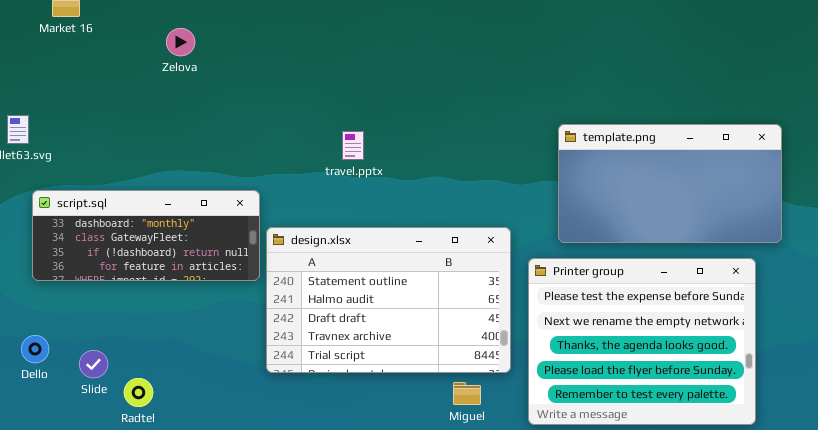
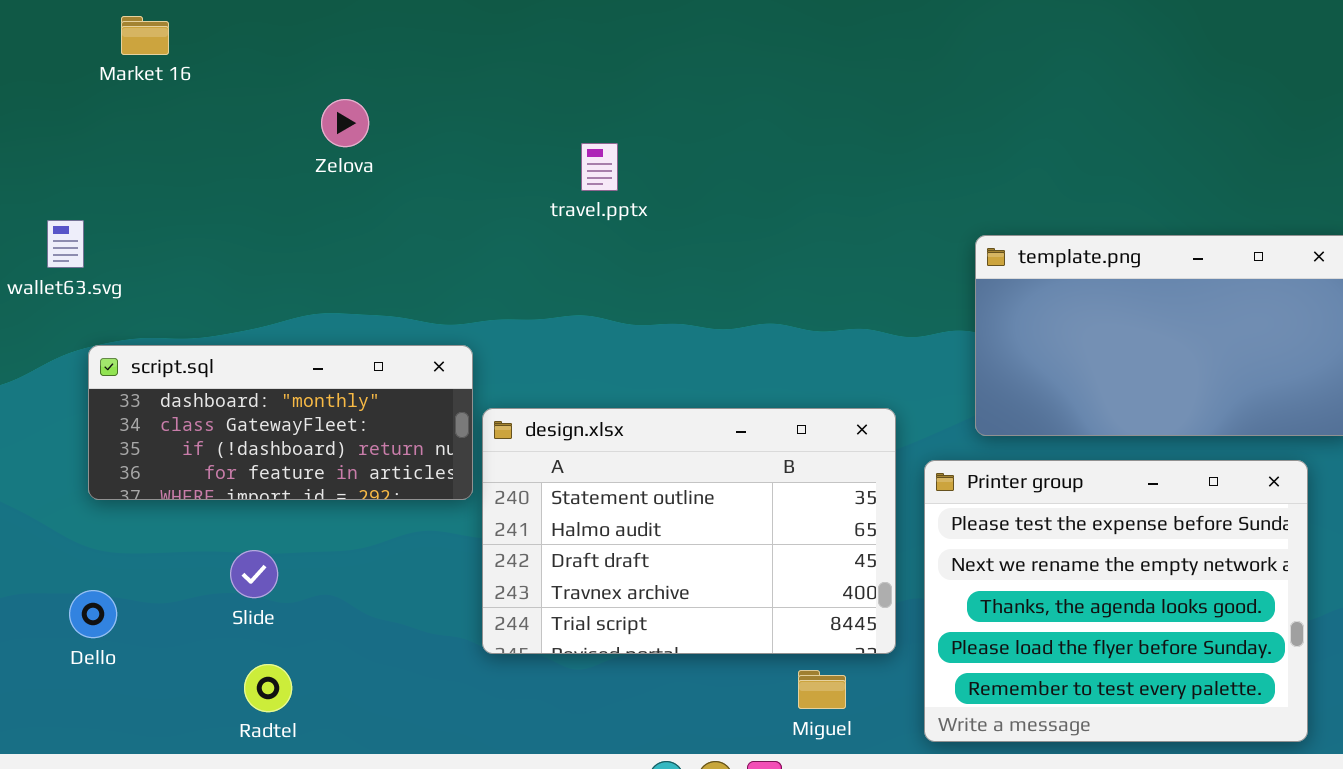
Zelova: [166,28,195,56] -> [321,99,369,147], moved
travel.pptx: [342,131,364,160] -> [581,143,618,191], moved
Slide: [79,350,108,378] -> [230,550,278,598], moved

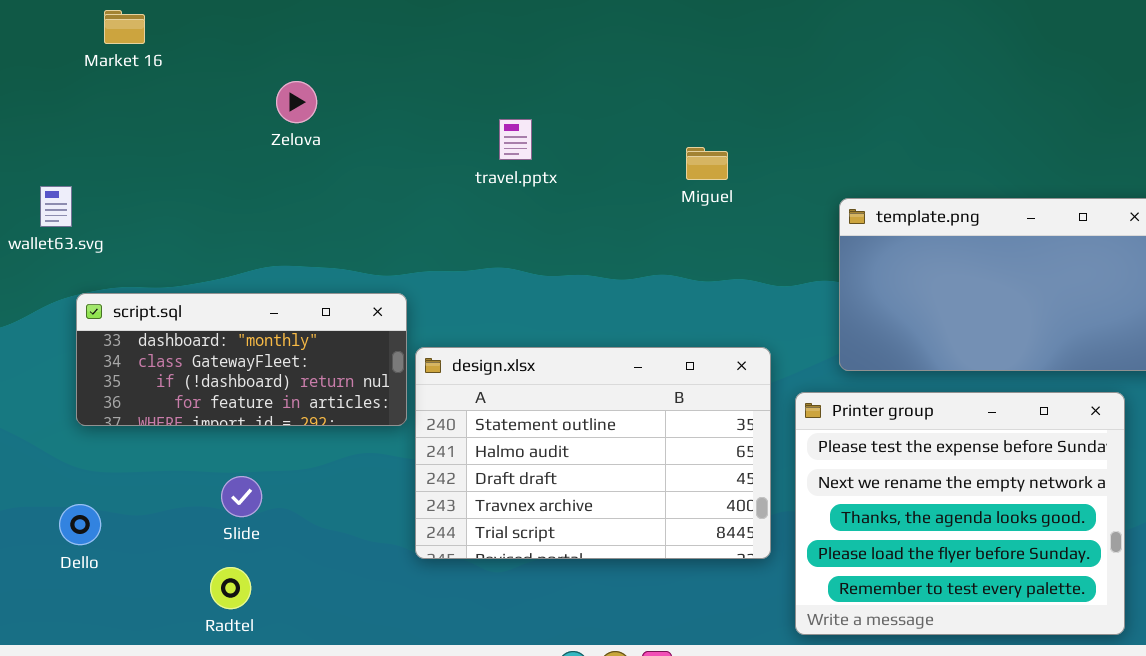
Slide: [230,550,278,598] -> [221,476,262,517], moved
Miguel: [798,670,846,709] -> [686,147,728,180], moved

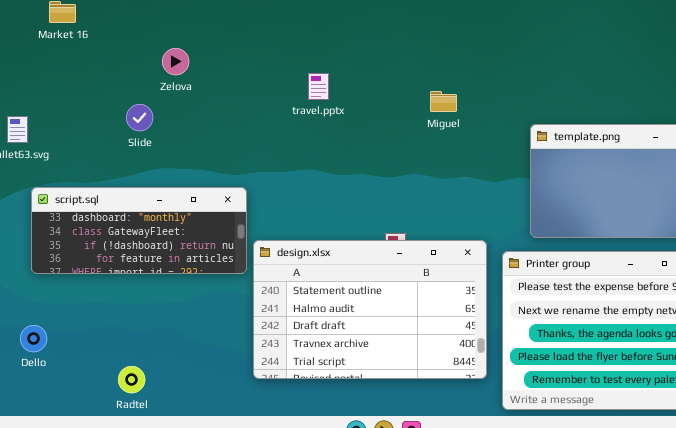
design.xlsx: [415,347,771,559] -> [253,240,487,379], moved
Slide: [221,476,262,517] -> [126,104,153,131], moved

